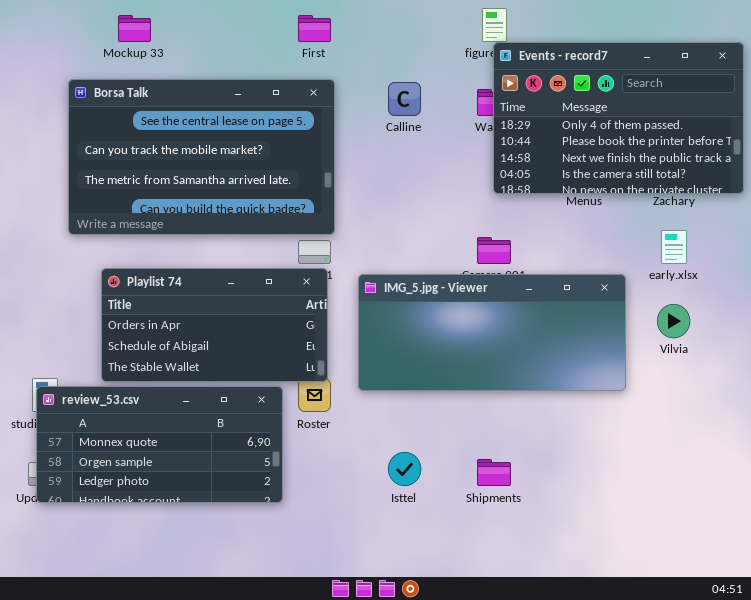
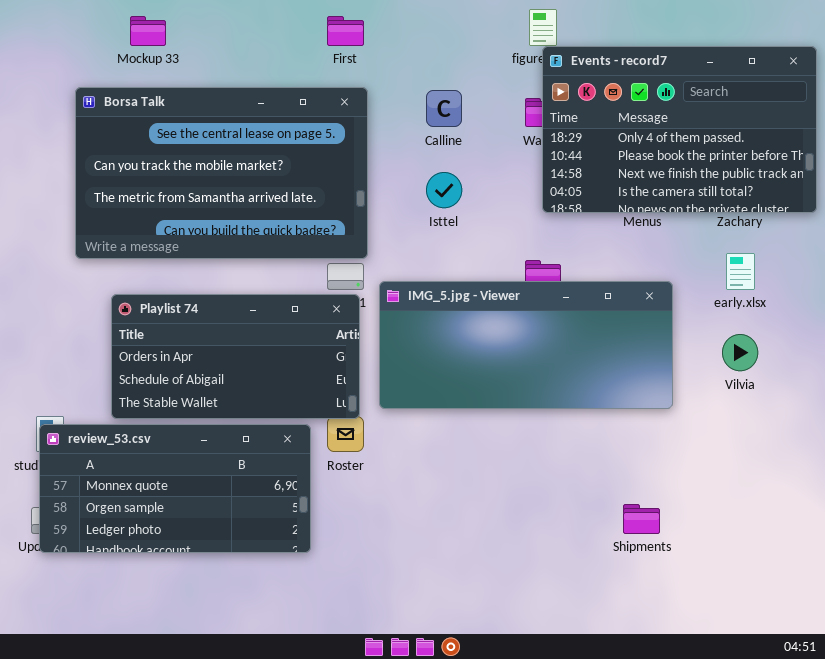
IMG_5.jpg - Viewer: [358,274,626,391] -> [379,281,673,409], moved
Isttel: [388,452,421,486] -> [426,172,462,208], moved
Shipments: [477,459,511,486] -> [623,504,660,534], moved

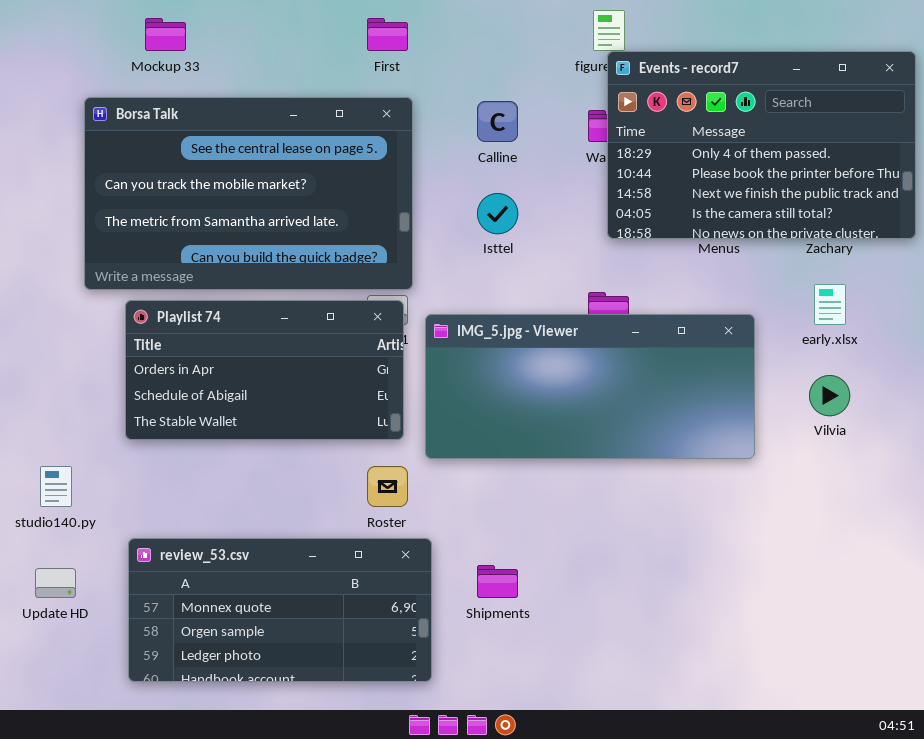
Playlist 74: [111,294,360,419] -> [125,300,404,440], moved
review_53.csv: [39,424,311,553] -> [128,538,432,682], moved
Shipments: [623,504,660,534] -> [477,565,518,598], moved

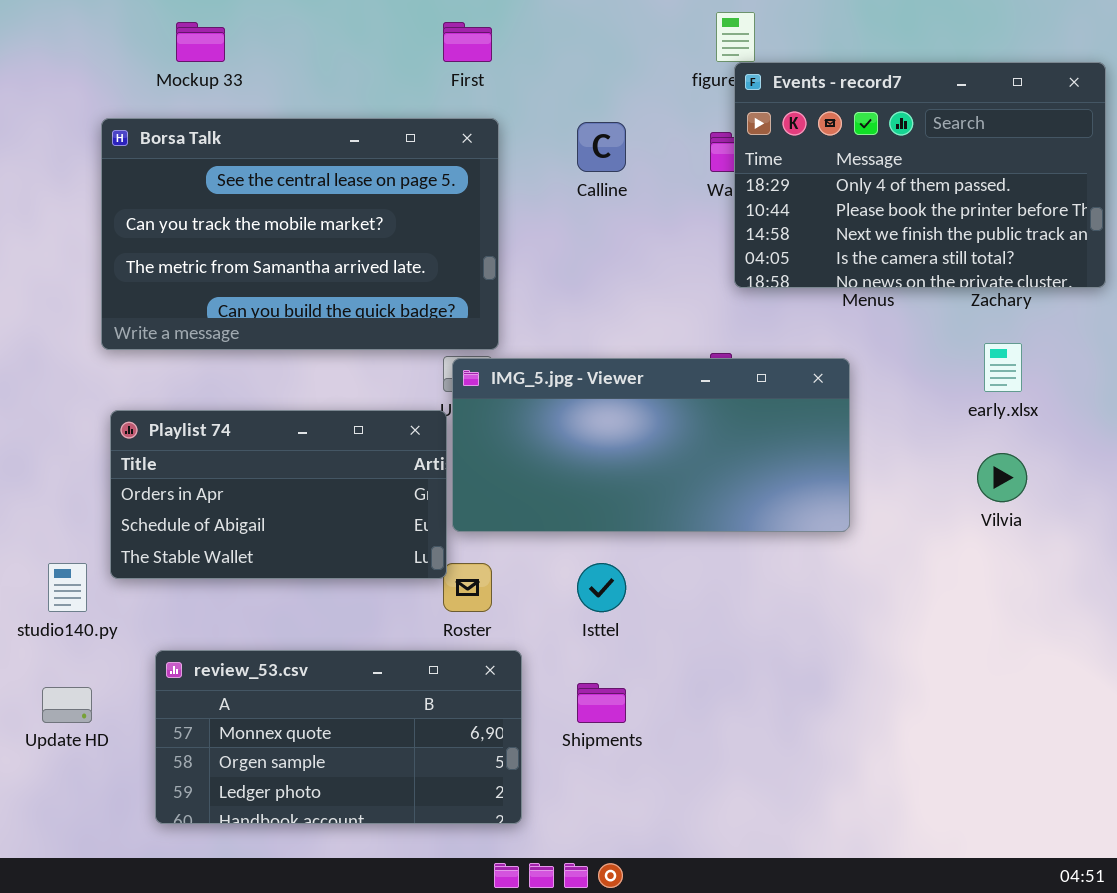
Isttel: [477,193,518,234] -> [577,563,626,612], moved
Playlist 74: [125,300,404,440] -> [110,410,447,579], moved
IMG_5.jpg - Viewer: [425,314,755,459] -> [452,358,850,532], moved

